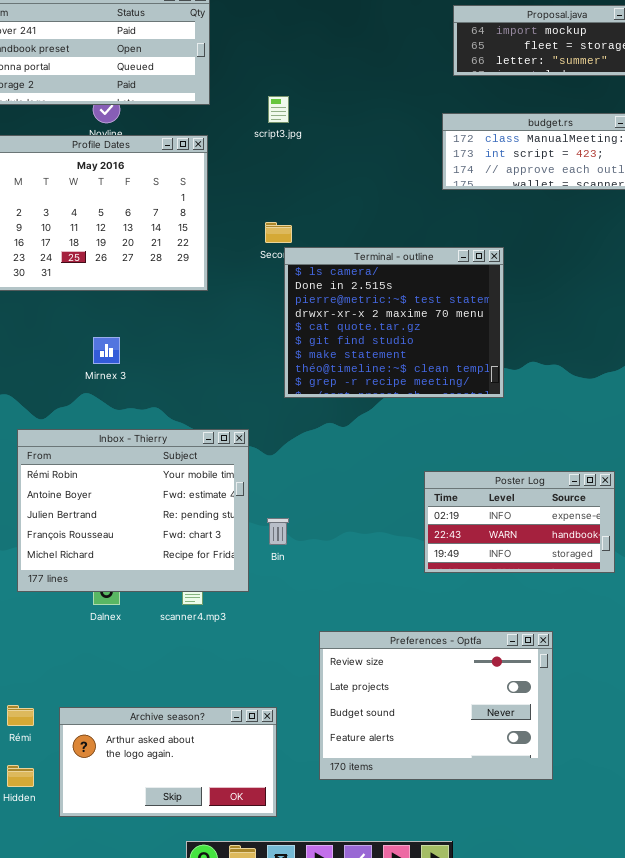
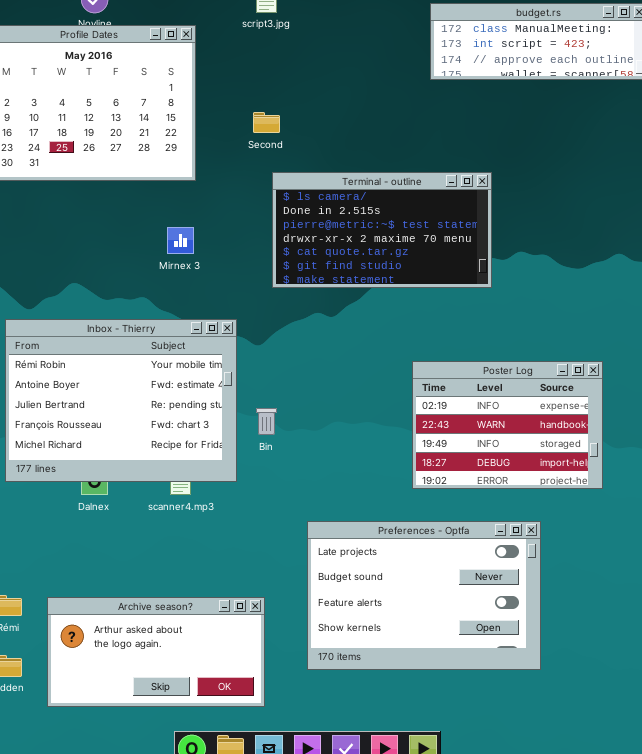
Terminal - outline: [284,247,504,398] -> [272,172,492,288], resized
Mirnex 3: [93,337,120,364] -> [167,227,194,254], moved
Poster Log: [424,471,615,573] -> [412,361,603,489], resized
Preferences - Optfa: [319,631,553,780] -> [307,521,541,670], scrolled down 1 row

